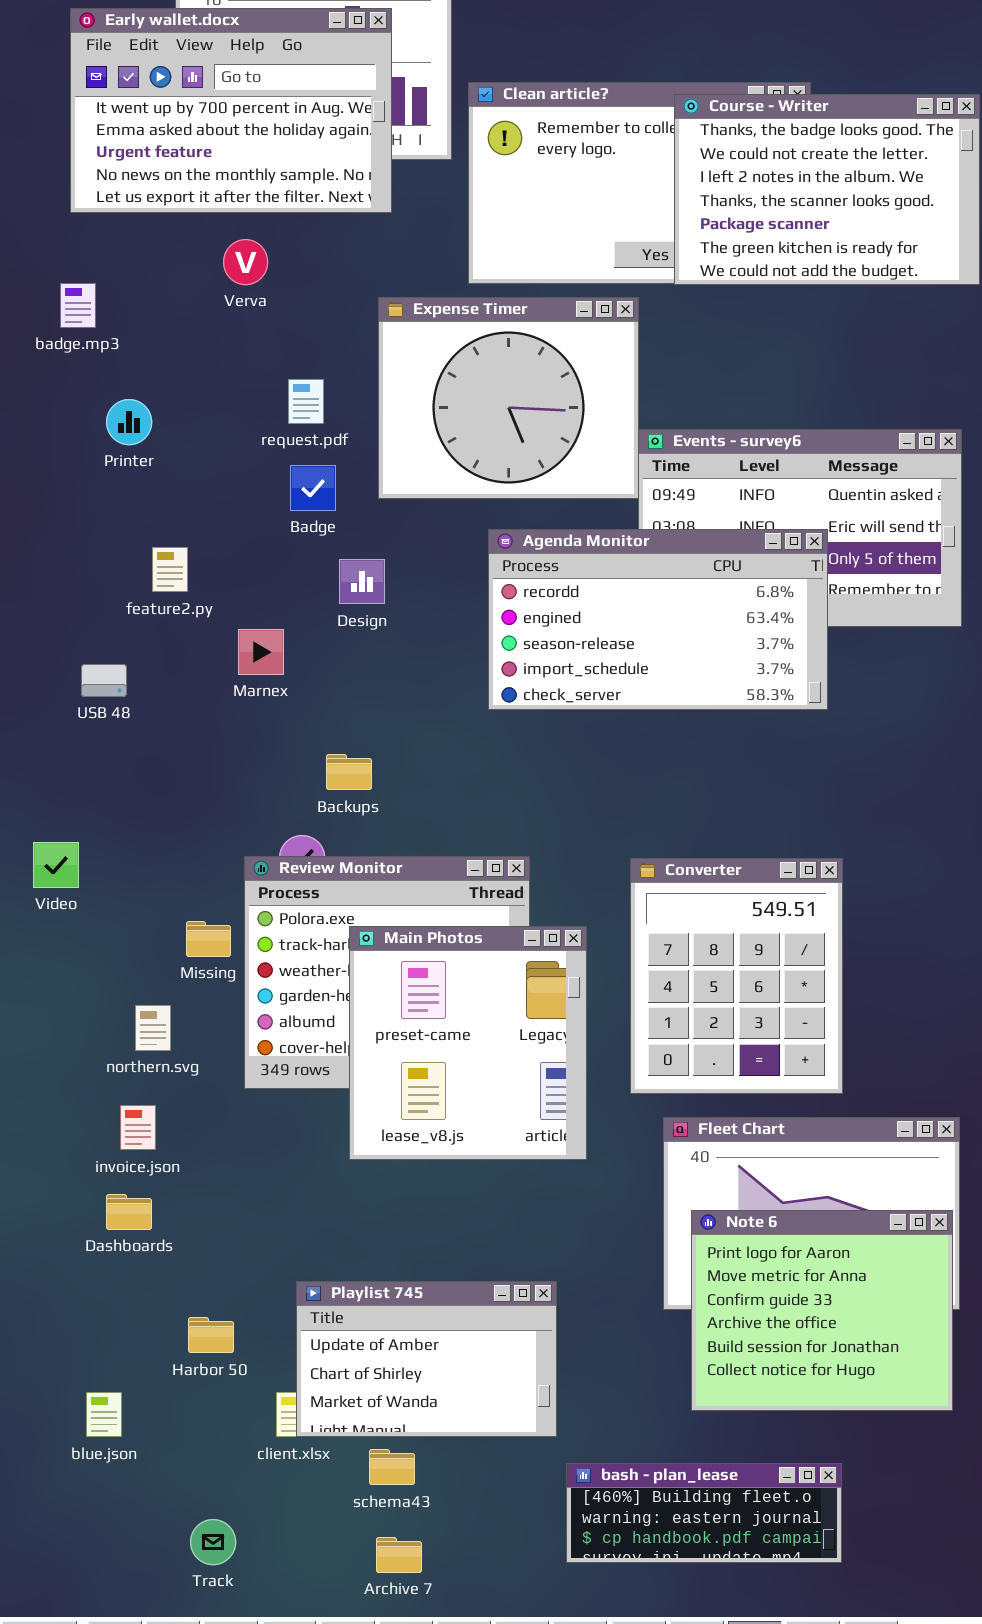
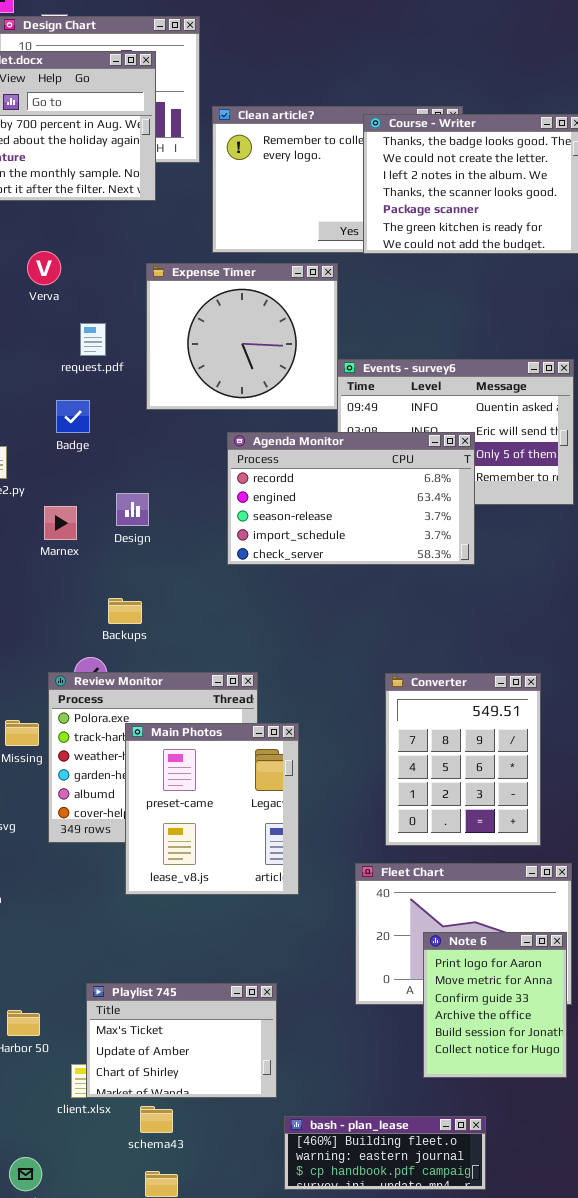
Verva: [223,239,268,285] -> [27,251,61,285], moved
Badge: [290,465,336,511] -> [56,400,90,433], moved
Design: [339,559,385,604] -> [116,493,149,526], moved
Converter: [630,858,843,1094] -> [385,673,541,846], moved
Note 6: [691,1210,953,1411] -> [423,932,567,1078], resized
Playlist 745: [296,1281,557,1437] -> [86,983,277,1098], scrolled up 1 row

